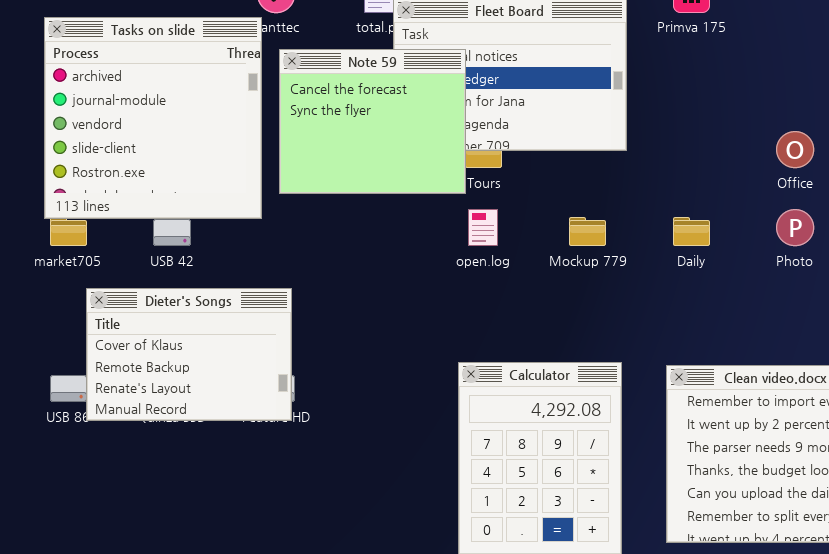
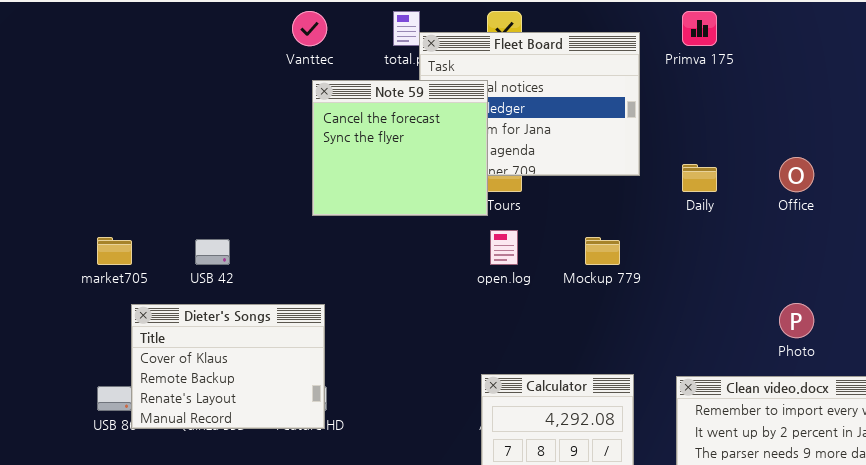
Tasks on slide: [44,17,262,219] -> none, closed
Photo: [776,209,814,246] -> [779,303,814,338], moved
Daily: [673,217,710,246] -> [682,164,717,192], moved

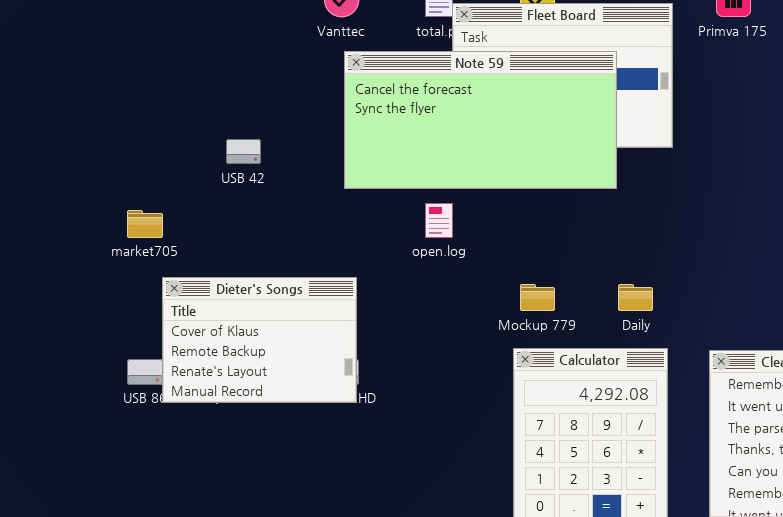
Note 59: [312,80,488,216] -> [344,51,617,189], resized
Daily: [682,164,717,192] -> [618,284,653,311], moved
open.log: [490,230,518,265] -> [425,203,453,238], moved
Mockup 779: [585,237,620,265] -> [520,284,555,311], moved
USB 42: [195,239,230,265] -> [226,139,261,164], moved

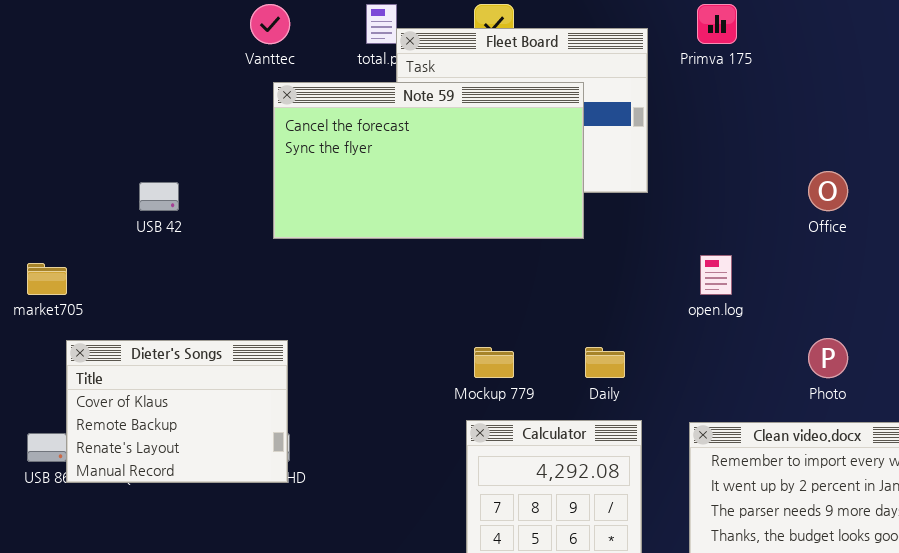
open.log: [425,203,453,238] -> [700,255,732,295], moved

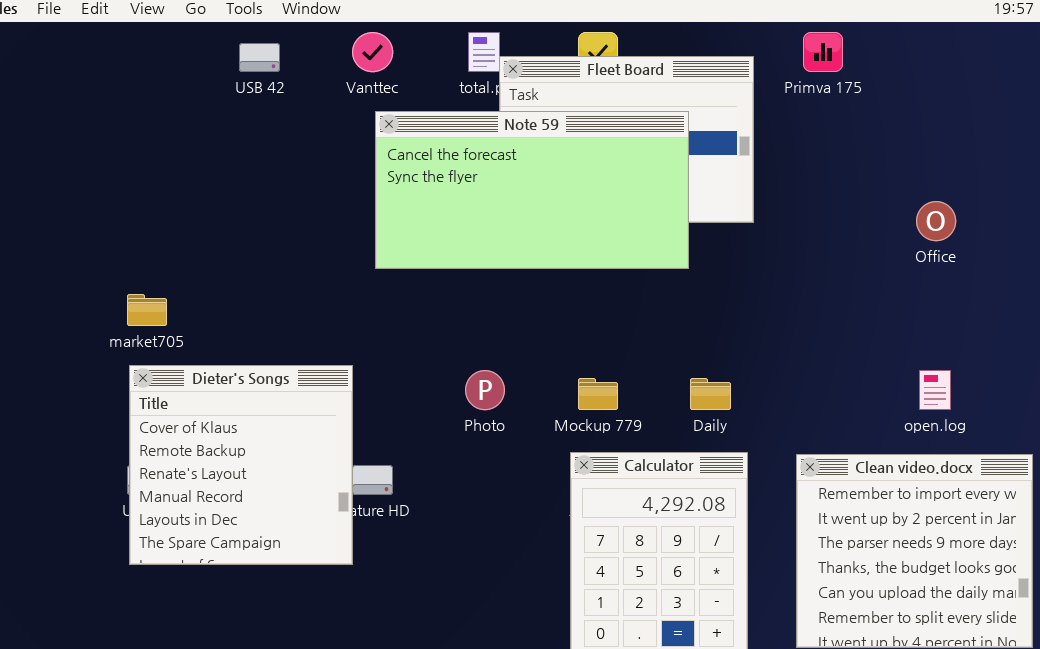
USB 42: [139,182,179,211] -> [239,43,280,72], moved
open.log: [700,255,732,295] -> [919,370,951,410], moved
Photo: [808,338,848,378] -> [465,370,505,410], moved
Dieter's Songs: [66,340,288,483] -> [129,365,353,565], moved, resized

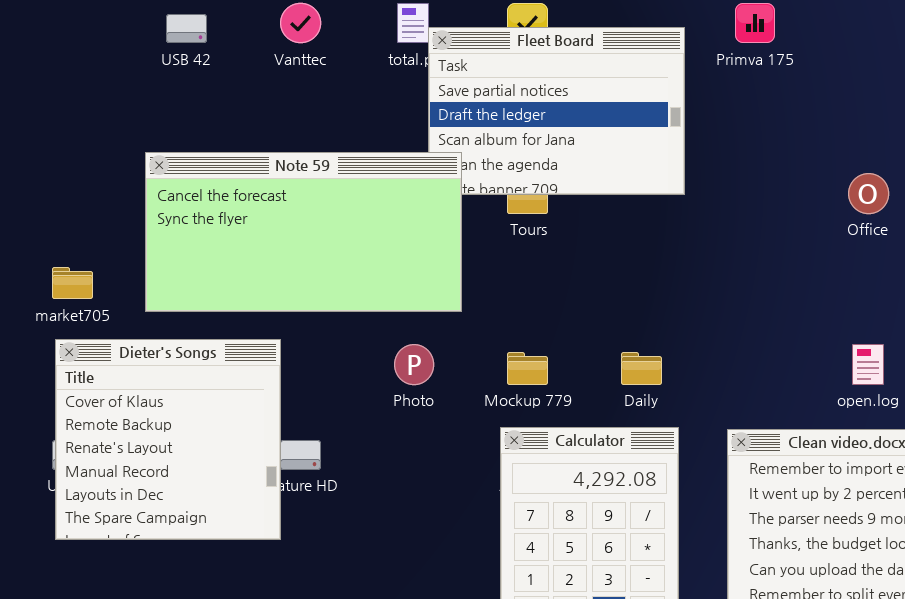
Note 59: [375,111,689,269] -> [145,152,462,312], moved

